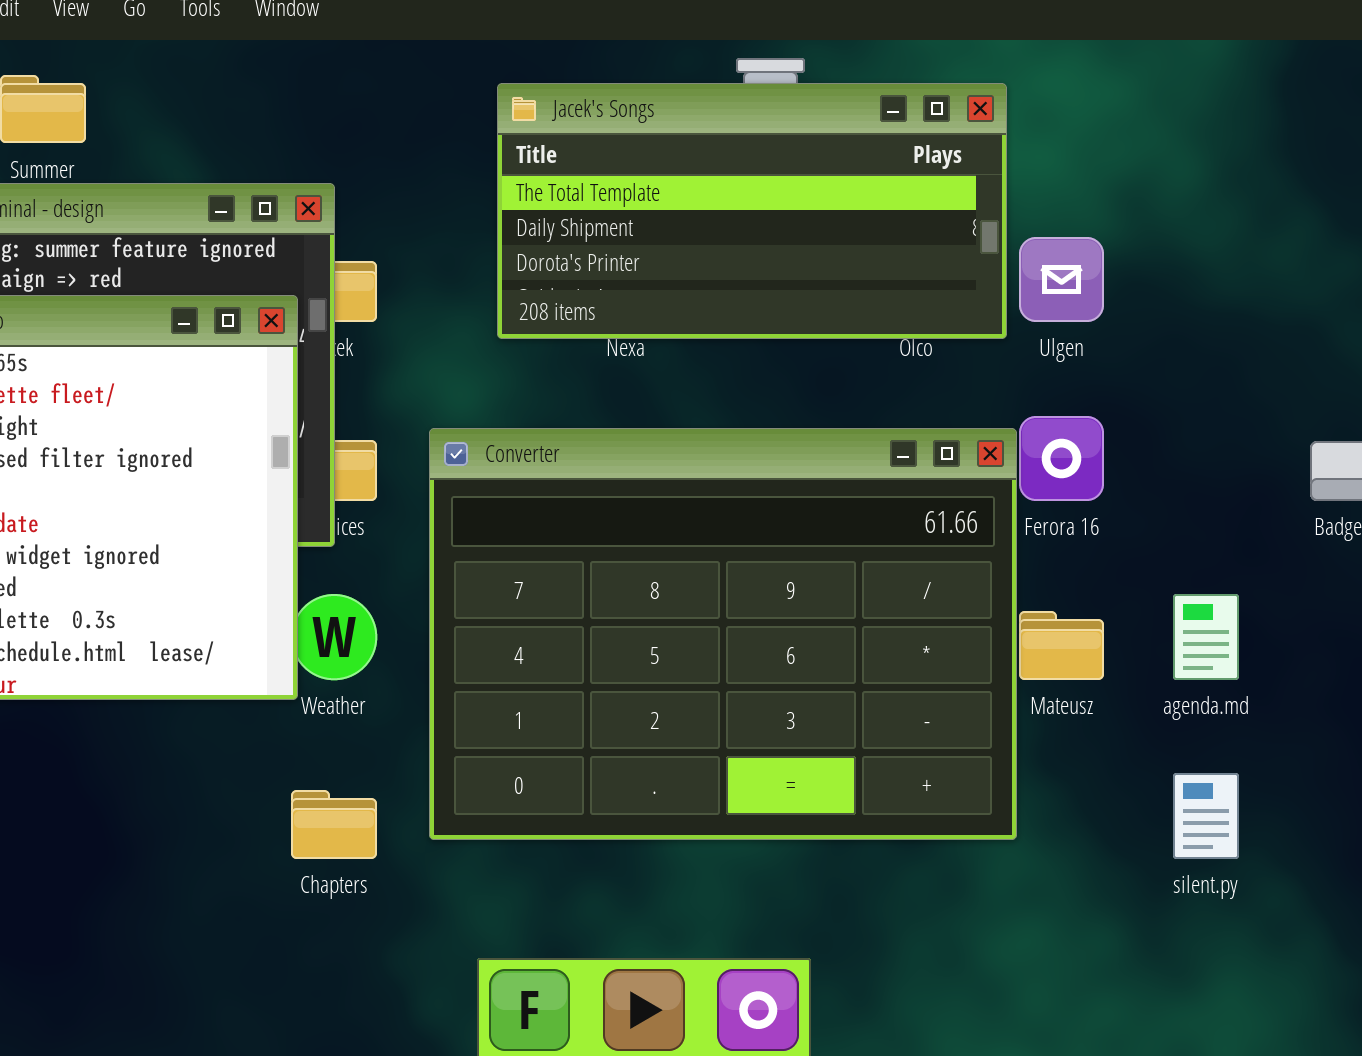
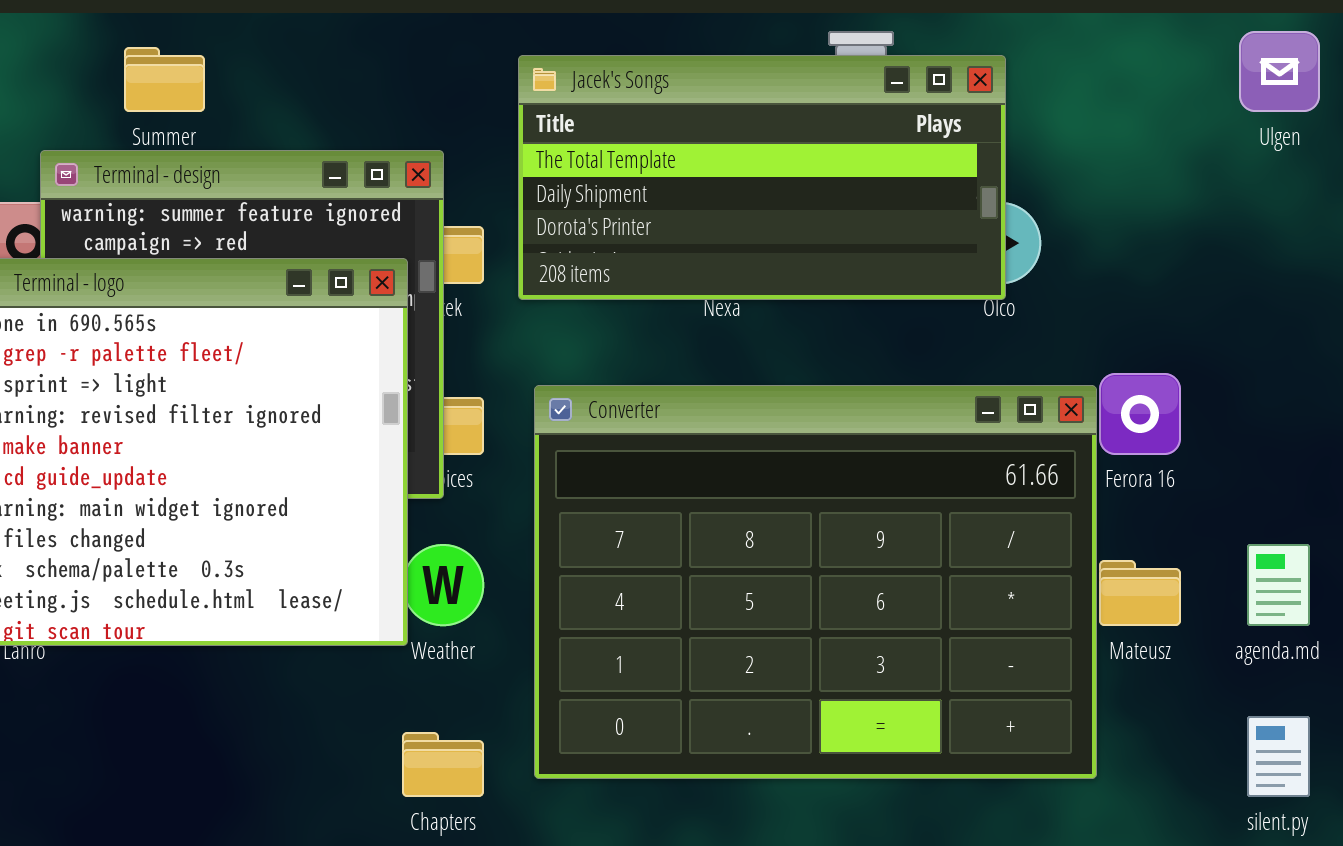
Jacek's Songs: [497,83,1007,339] -> [518,55,1006,300], moved
Ulgen: [1019,237,1104,322] -> [1239,31,1320,112], moved

